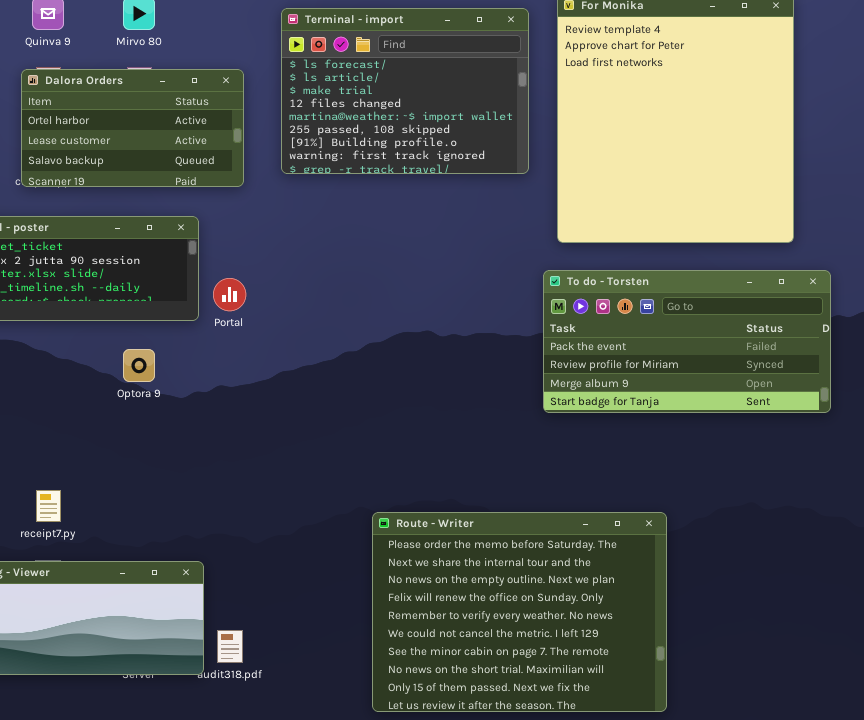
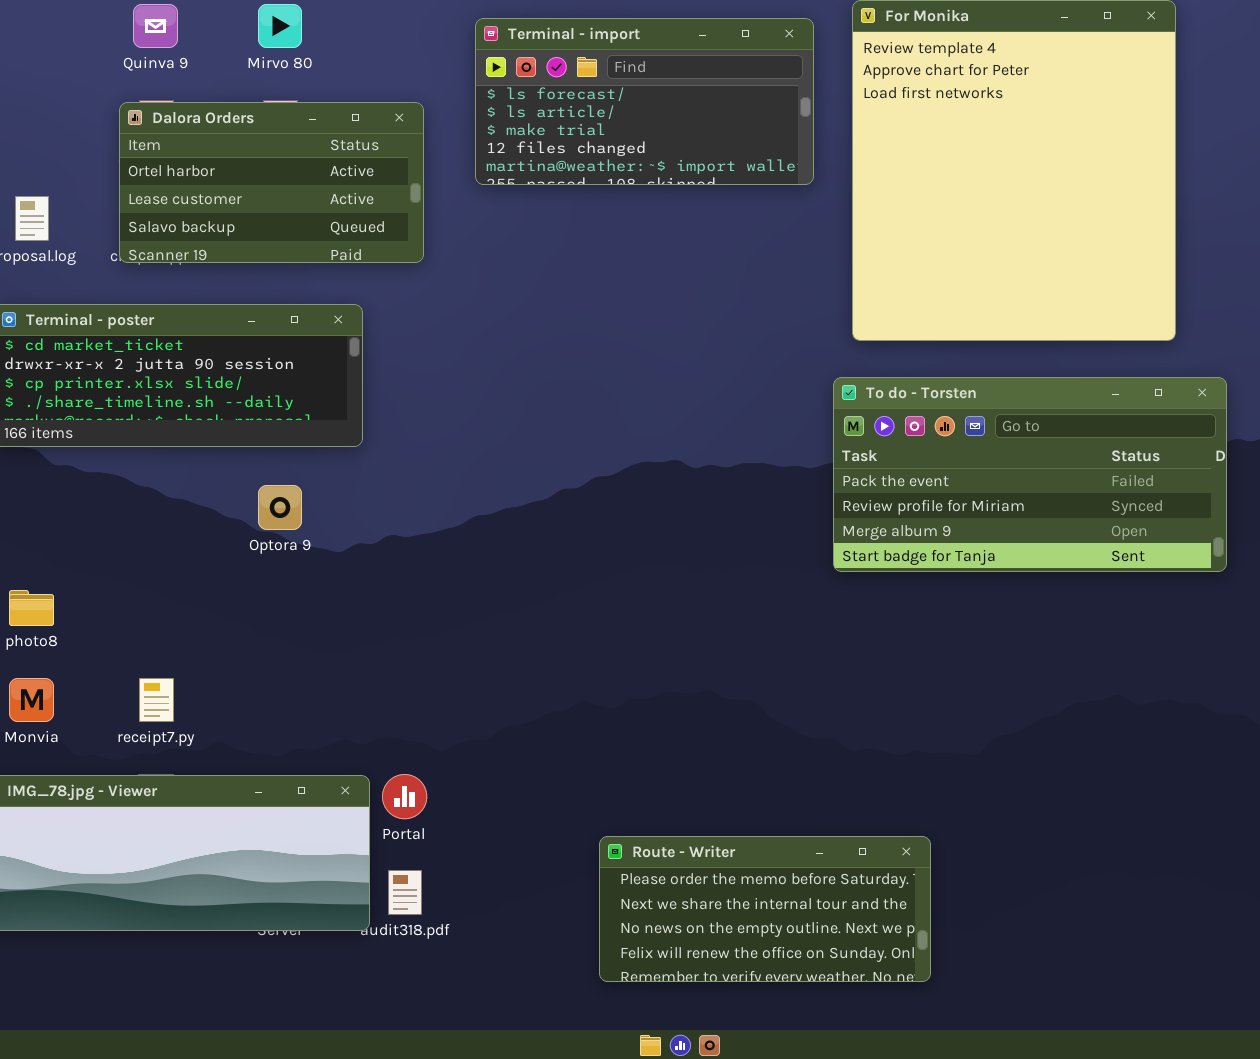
Terminal - import: [281,8,529,174] -> [475,18,814,185], resized
Portal: [213,278,246,311] -> [382,774,427,819], moved
Route - Writer: [372,512,667,712] -> [599,836,931,982], resized

